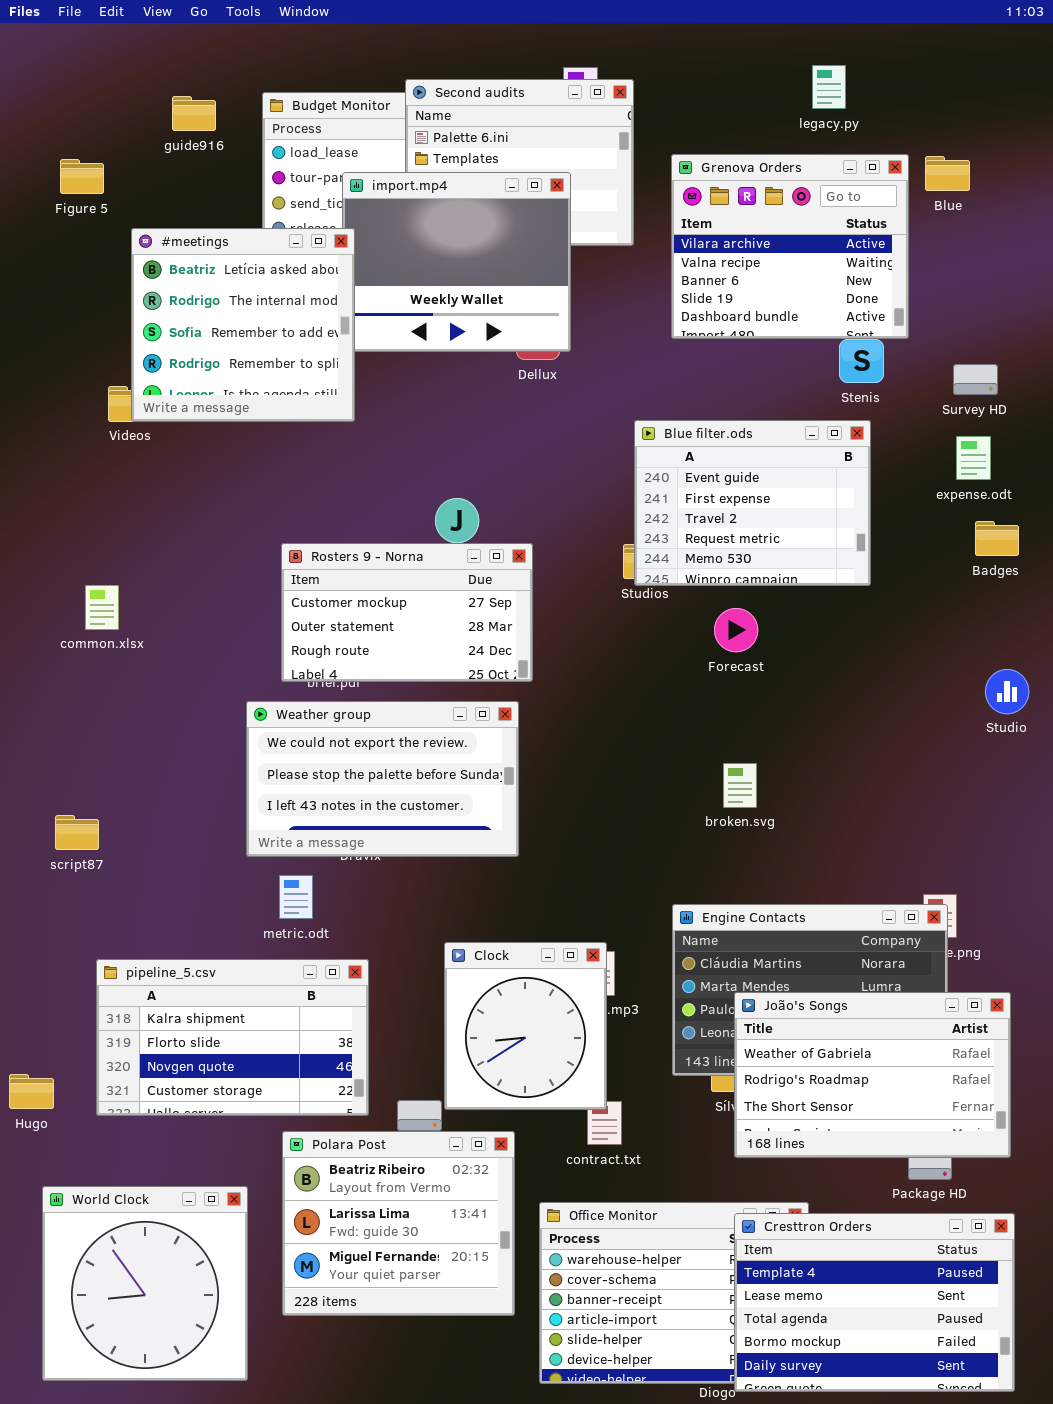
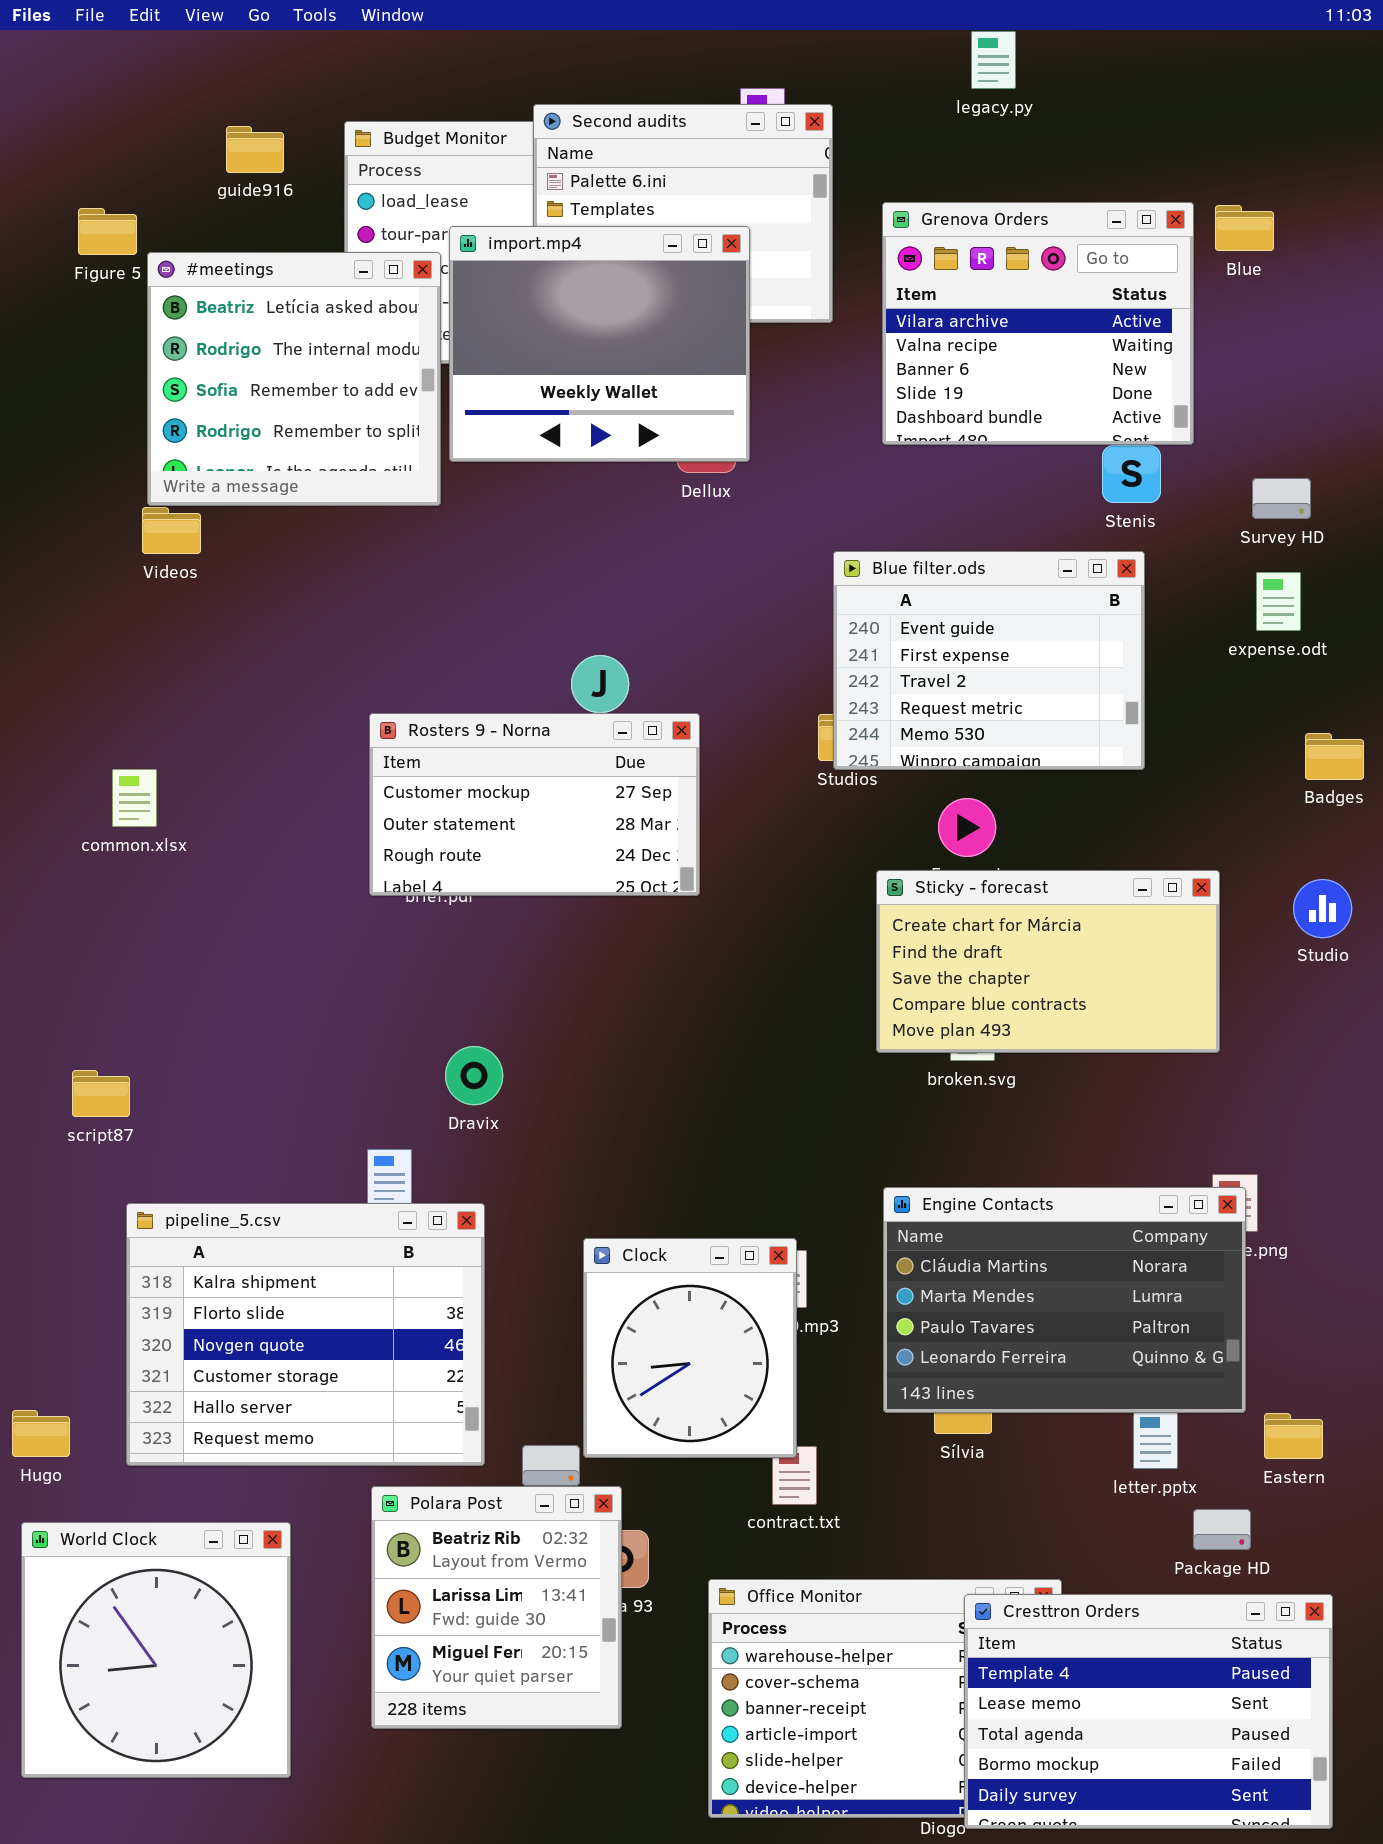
legacy.py: [812,65,846,109] -> [971,31,1016,89], moved
#meetings: [131,228,355,422] -> [147,252,441,506], moved
Badges: [975,521,1019,556] -> [1305,733,1364,780], moved
Sticky - forecast: none -> [876,870,1220,1053], opened
Weather group: [246,701,519,857] -> none, closed
pipeline_5.csv: [96,959,369,1116] -> [126,1203,485,1466], resized
João's Songs: [734,992,1011,1158] -> none, closed
Polara Post: [282,1131,515,1316] -> [371,1486,622,1729], resized
World Clock: [42,1186,248,1381] -> [21,1522,291,1778], moved

